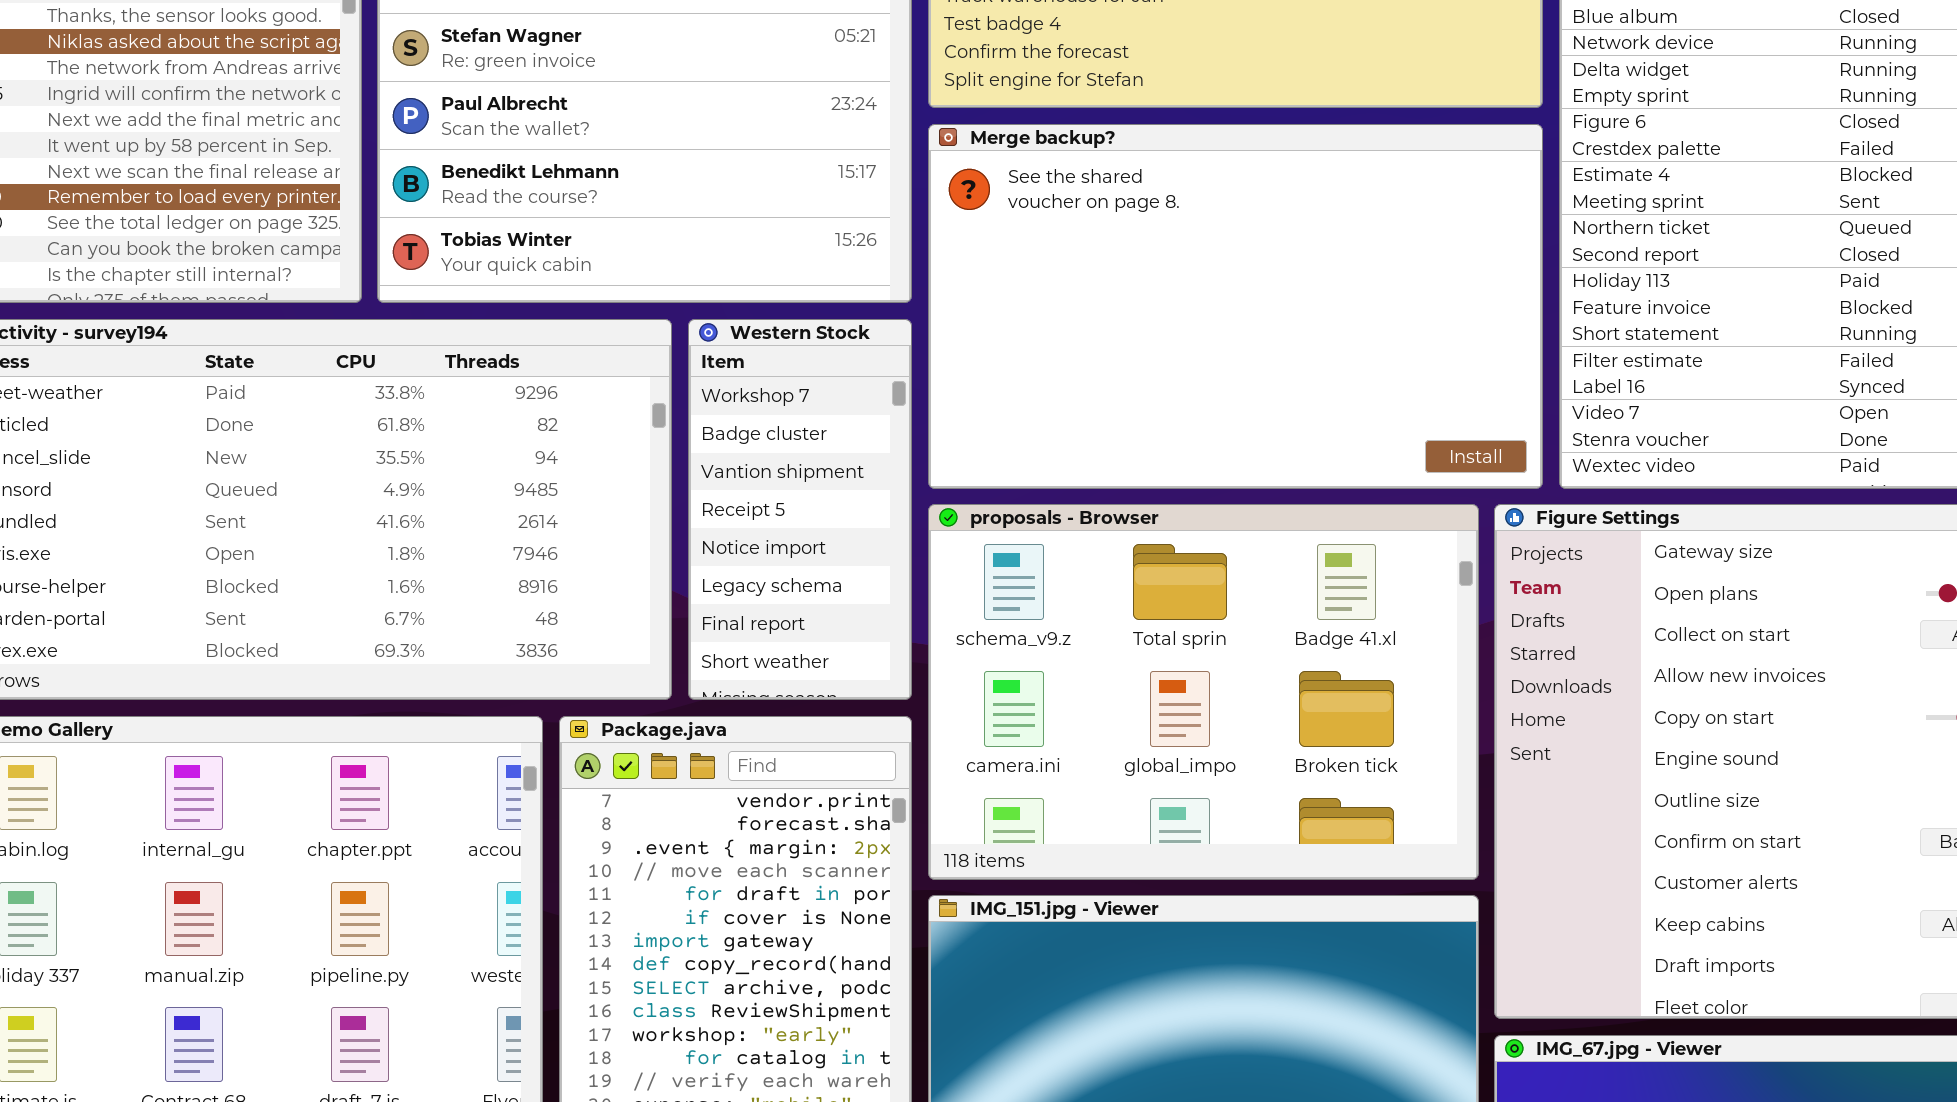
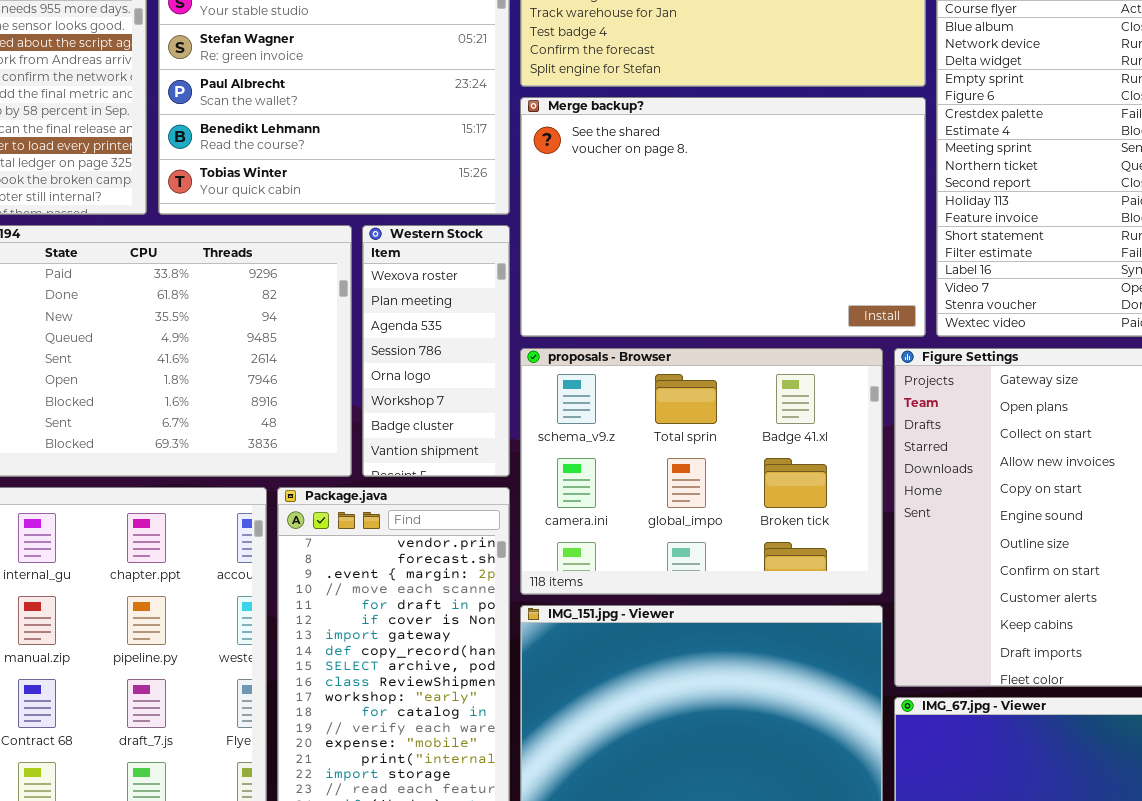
Western Stock: [688,319,912,700] -> [362,225,510,477], scrolled up 5 rows

